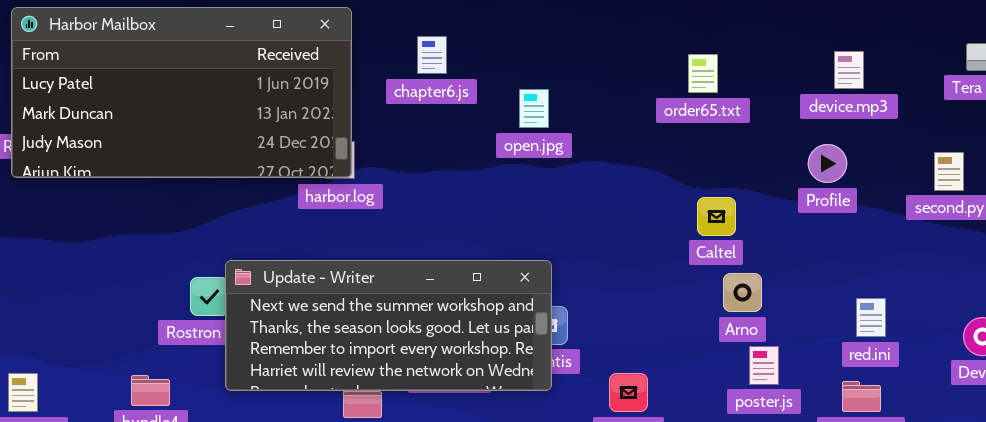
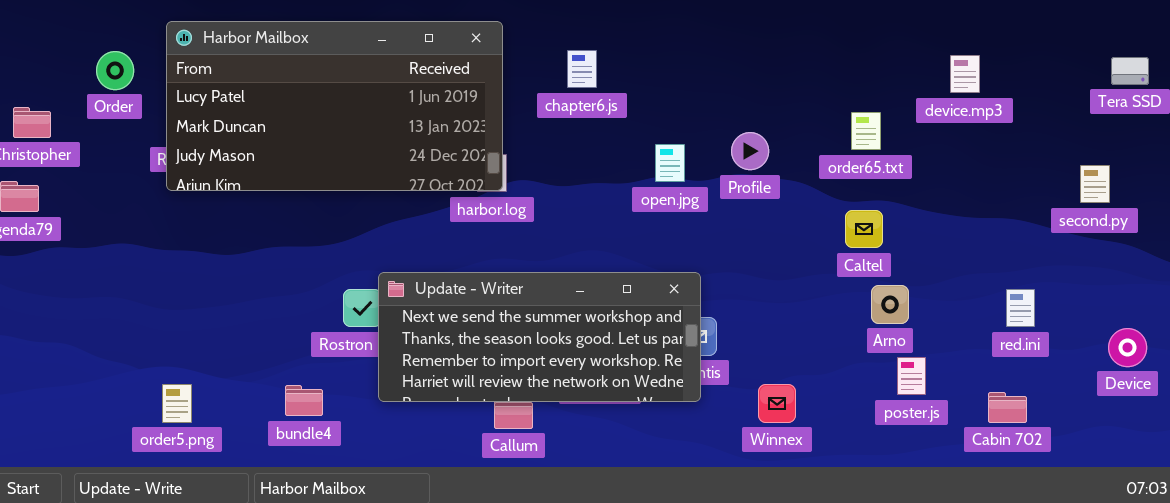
device.mp3: [834,51,864,89] -> [950,55,980,93], moved
order65.txt: [688,54,718,93] -> [851,112,881,150], moved
open.jpg: [519,89,549,128] -> [655,144,685,182], moved
Profile: [808,144,847,183] -> [731,132,769,170], moved
red.ini: [856,298,886,337] -> [1006,289,1035,327], moved

